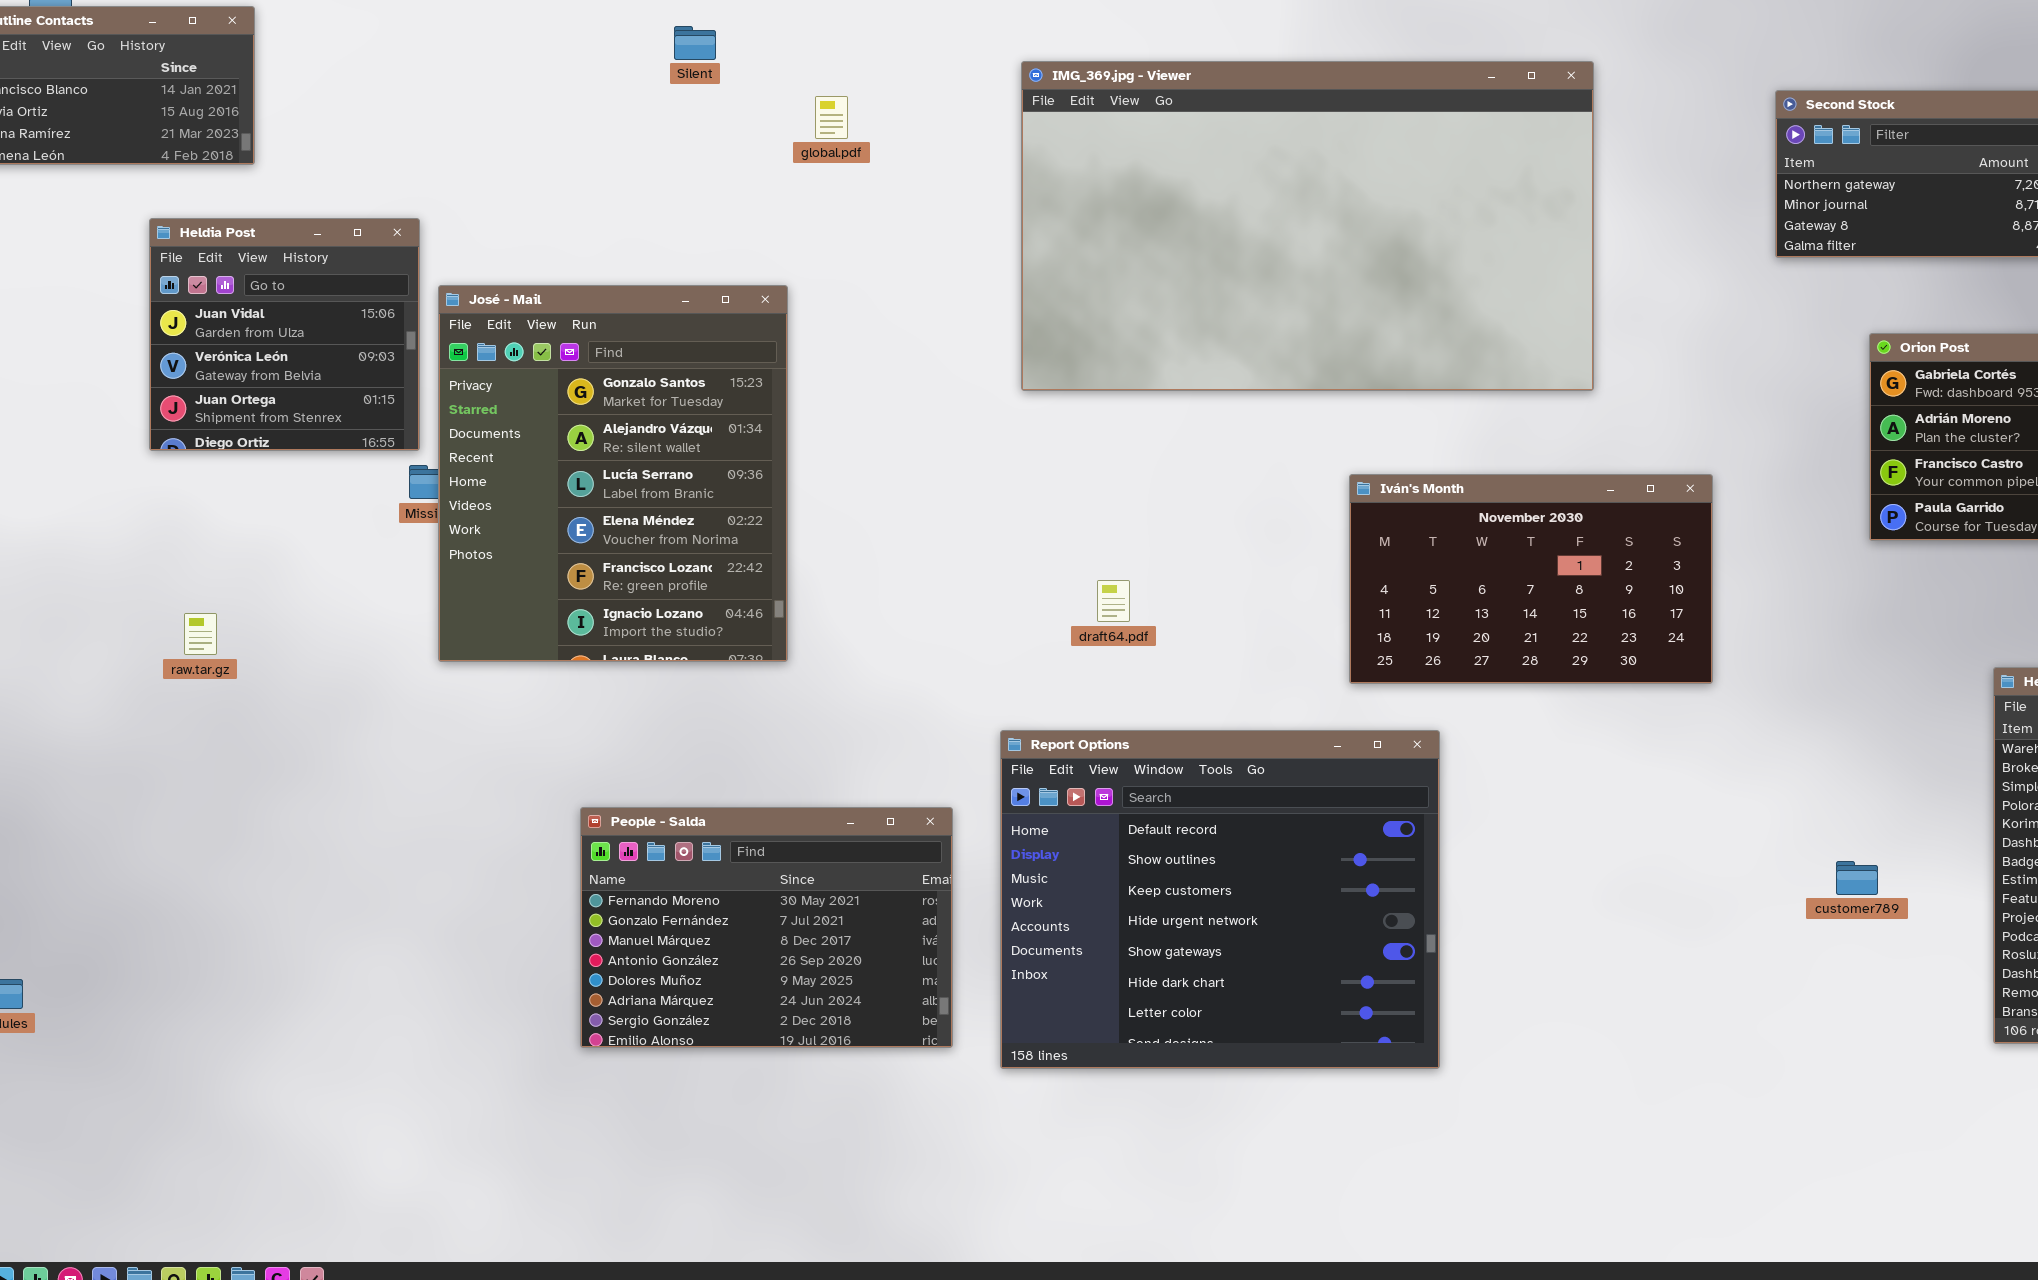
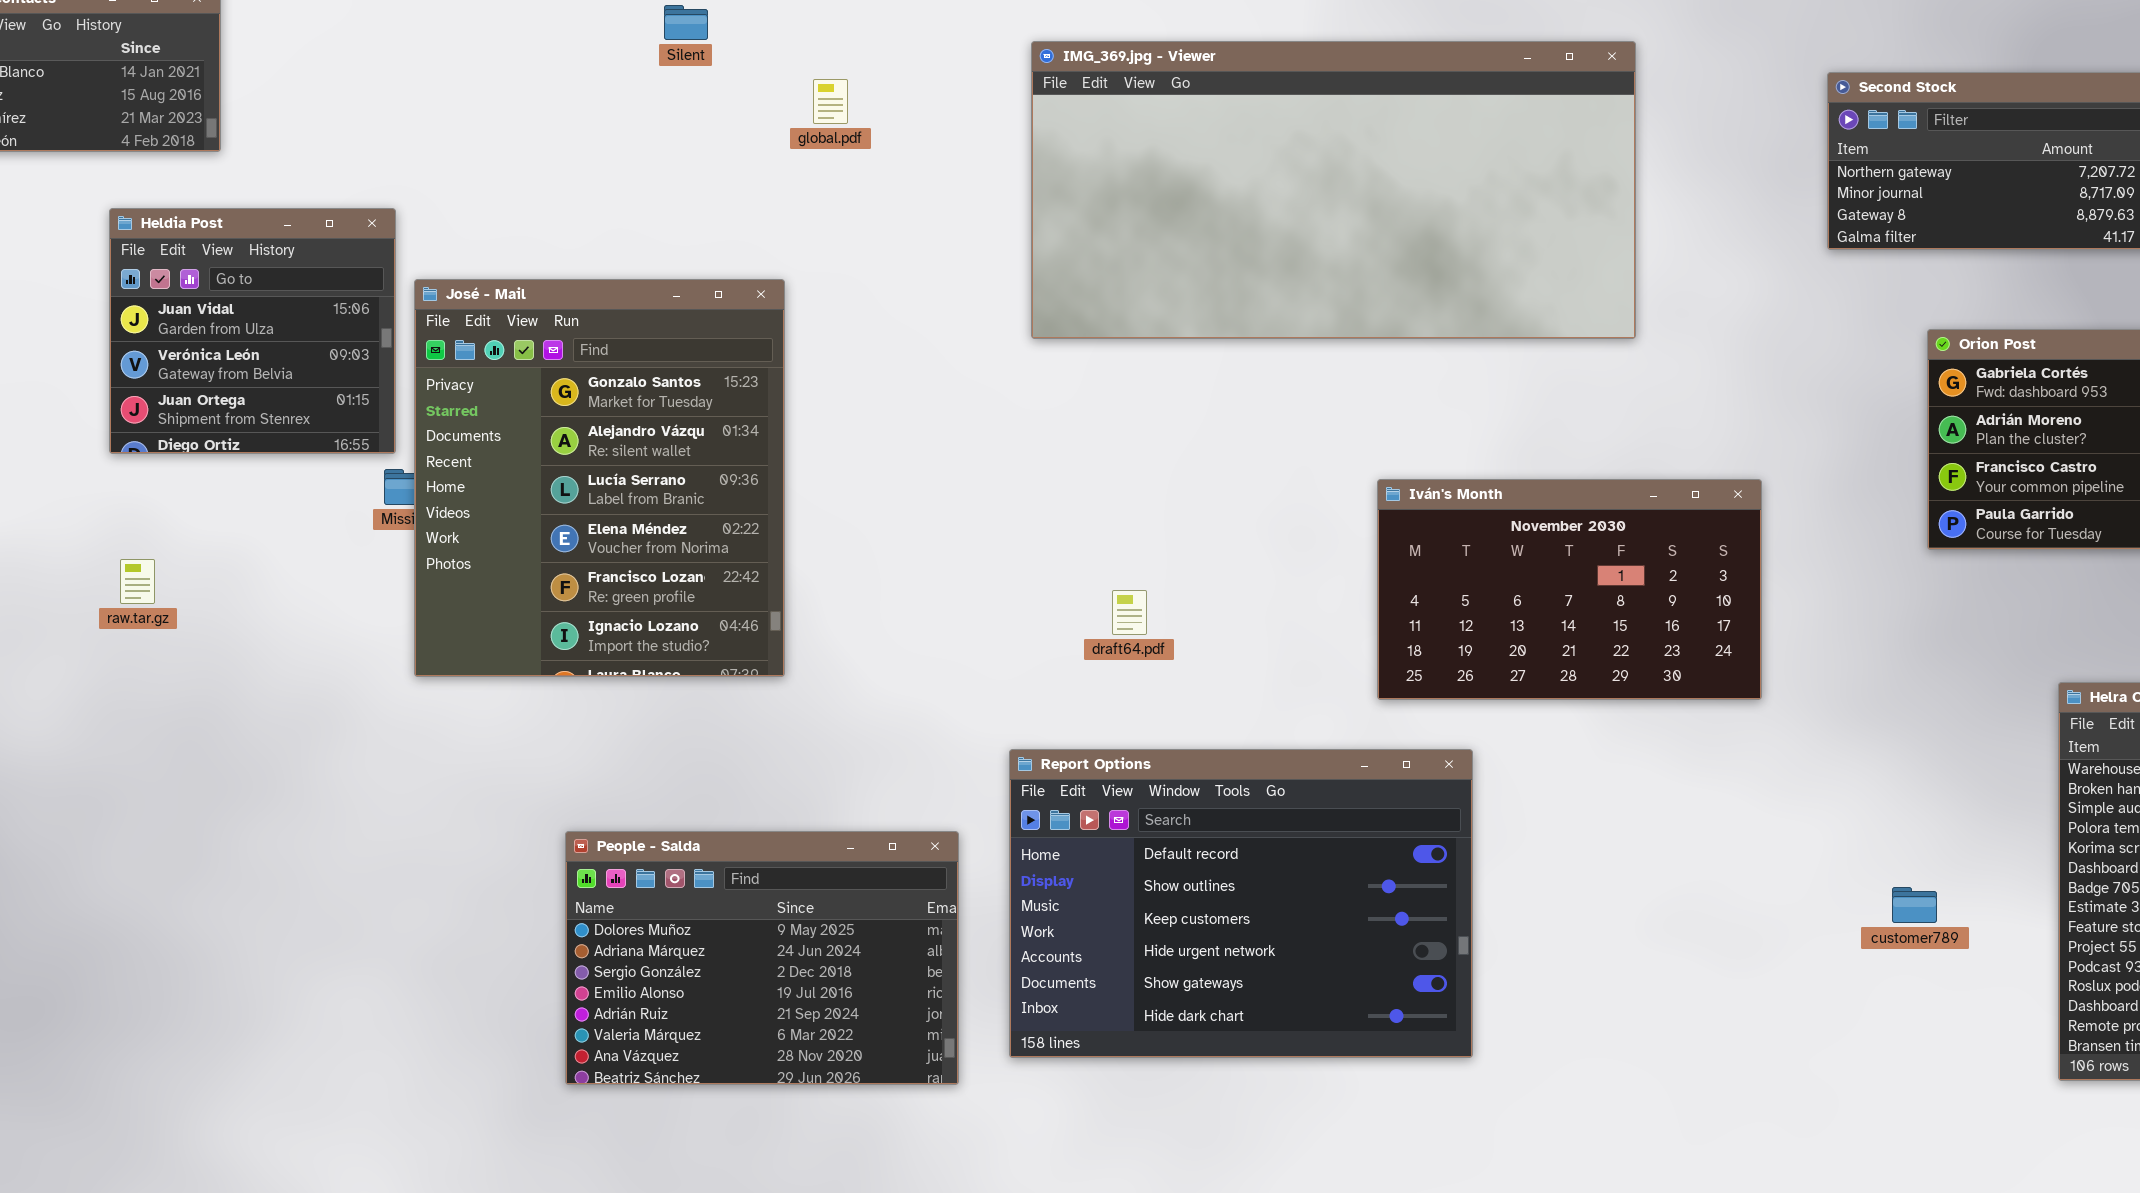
IMG_369.jpg - Viewer: [1021,61,1594,391] -> [1031,41,1636,339], resized
raw.tar.gz: [184,613,217,655] -> [120,559,155,604], moved
Report Options: [1000,730,1440,1069] -> [1009,749,1473,1058], resized
People - Salda: [580,807,953,1048] -> [565,831,959,1085], scrolled down 4 rows

